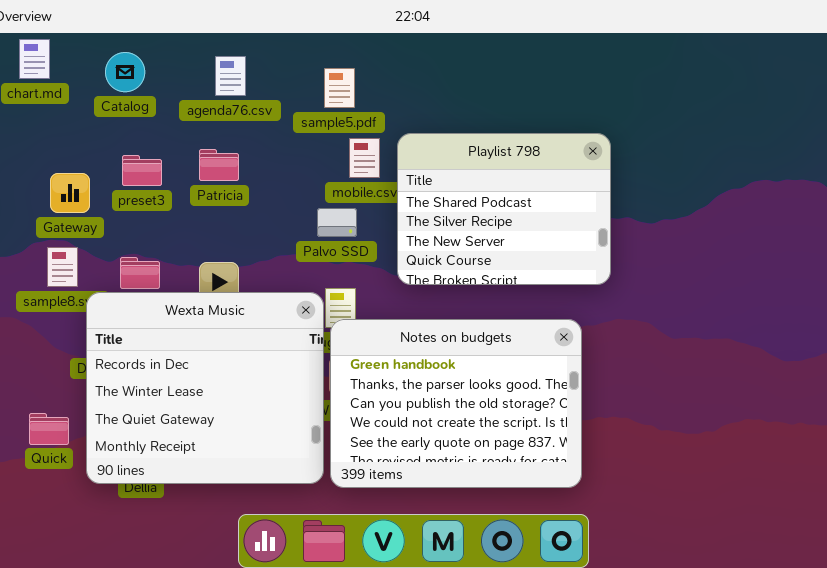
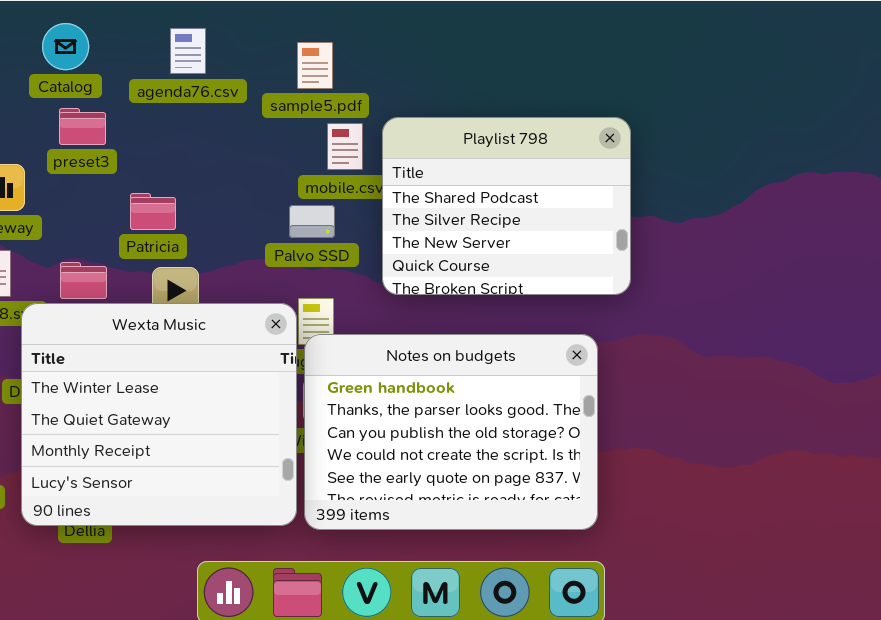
Patricia: [199,149,239,181] -> [130,193,176,230], moved
preset3: [122,155,162,186] -> [59,108,106,145], moved
Wexta Music: [86,292,324,484] -> [21,303,297,526], scrolled down 1 row

